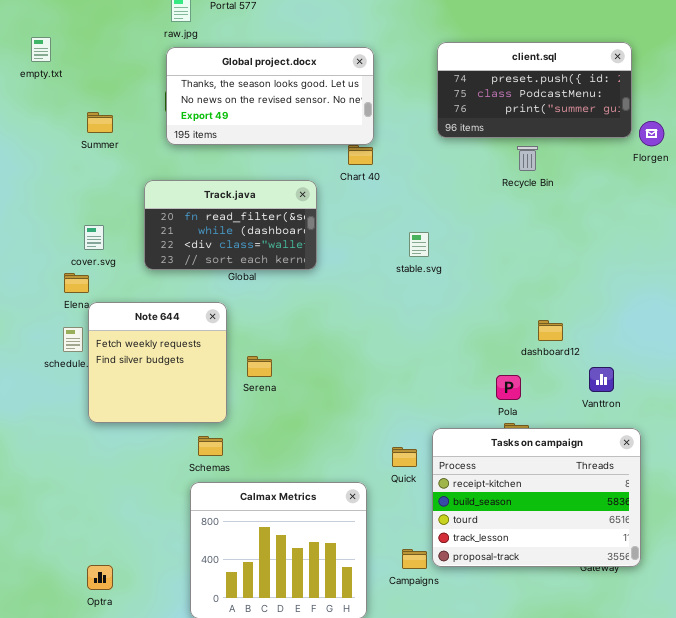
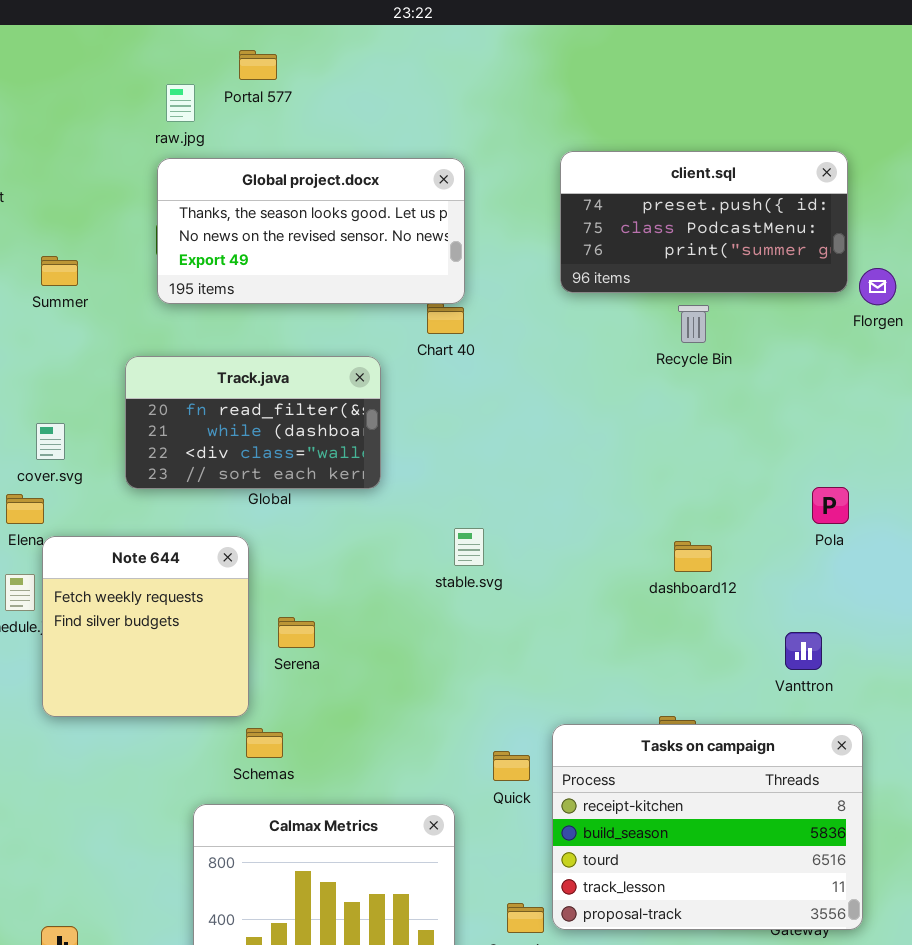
stable.svg: [409,232,429,257] -> [454,528,484,566], moved
dashboard12: [538,320,563,341] -> [674,541,712,572], moved
Pola: [496,375,521,400] -> [812,487,849,524], moved
Schemas: [198,436,223,456] -> [246,728,283,758], moved

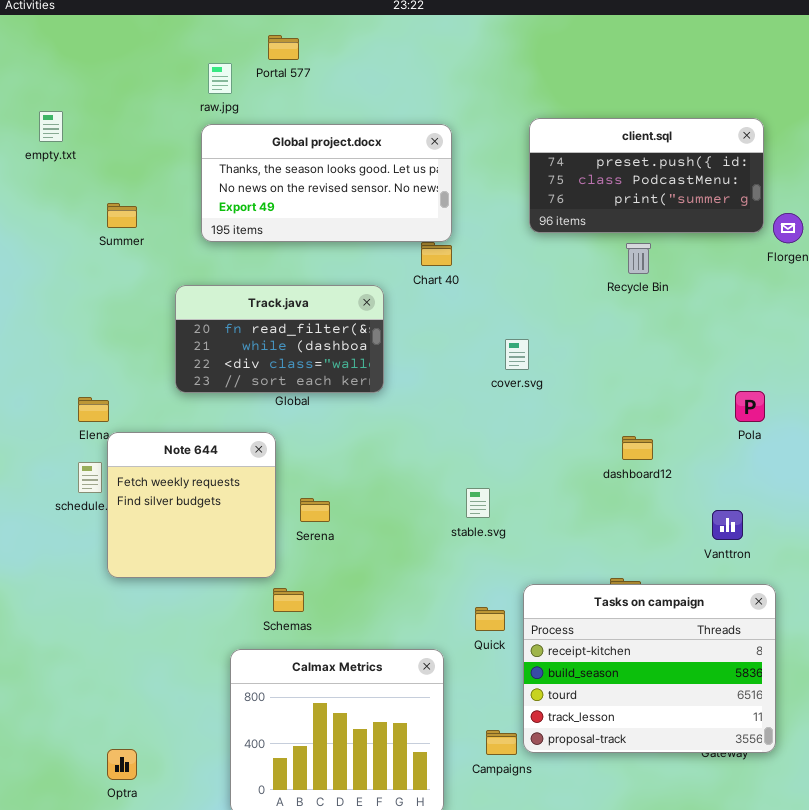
cover.svg: [36,423,65,460] -> [505,339,529,370], moved
stable.svg: [454,528,484,566] -> [466,488,490,518], moved

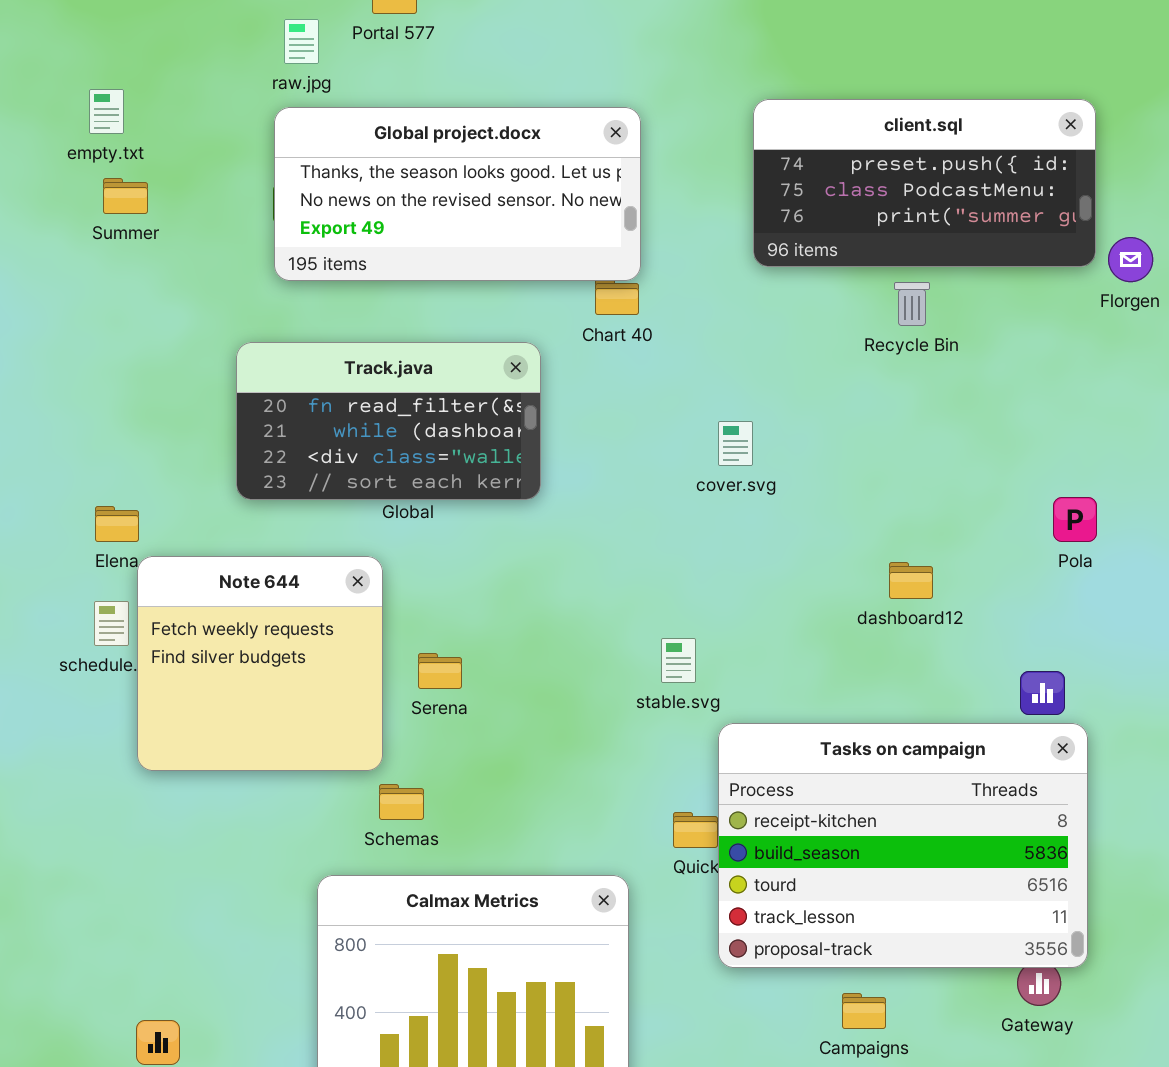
empty.txt: [39,111,63,142] -> [89,89,124,134], moved
Summer: [107,203,137,228] -> [103,178,148,214], moved
Tasks on campaign: [523,584,776,753] -> [718,723,1088,968], moved
Campaigns: [486,730,517,755] -> [842,993,886,1029], moved

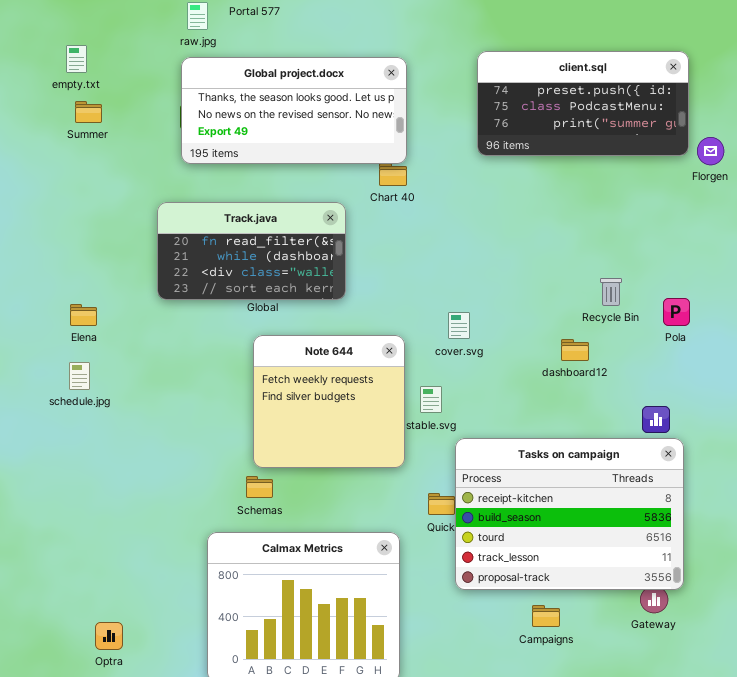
Recycle Bin: [894,282,930,326] -> [600,278,622,306], moved
cover.svg: [718,421,753,466] -> [448,312,470,339], moved
Note 644: [137,556,383,771] -> [253,335,405,468], moved

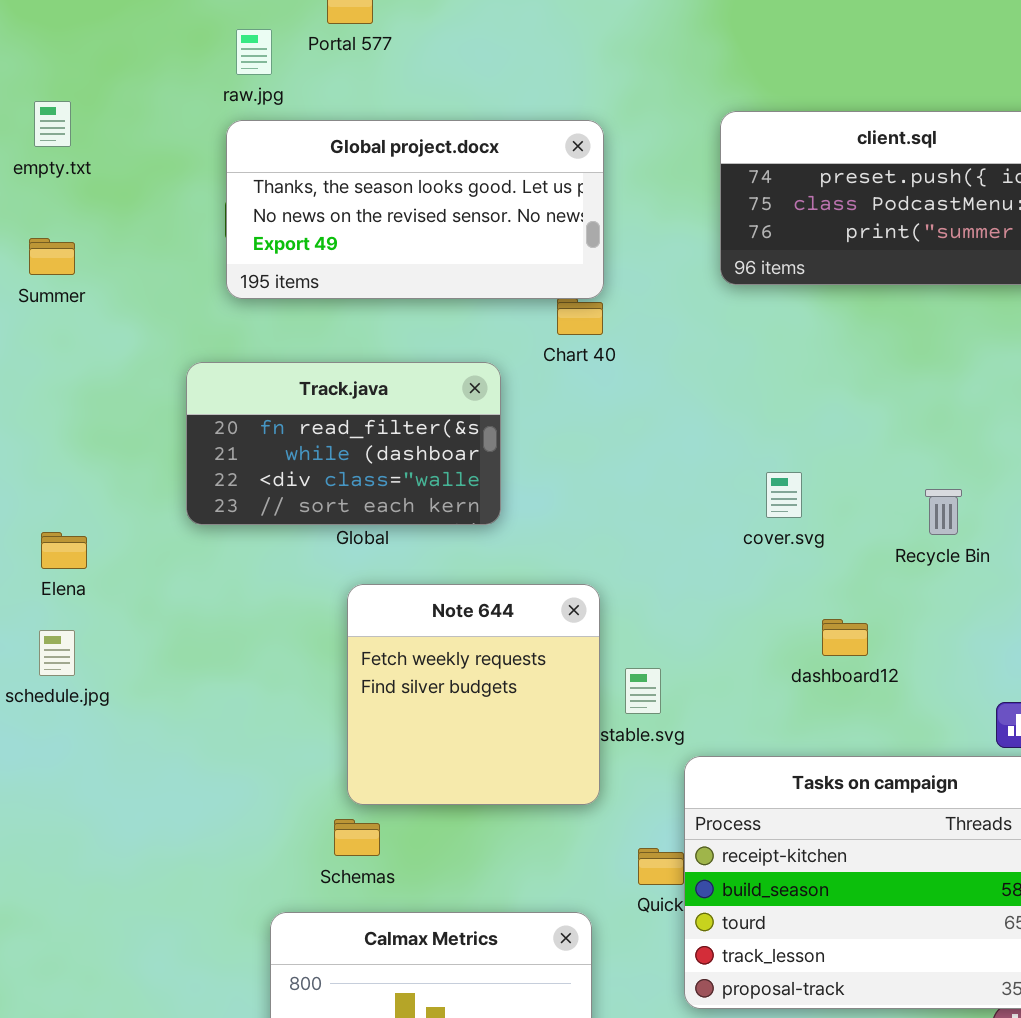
Summer: [75,101,102,123] -> [29,238,75,275], moved
cover.svg: [448,312,470,339] -> [766,472,802,518], moved
dashboard12: [561,339,589,361] -> [822,619,868,656], moved

